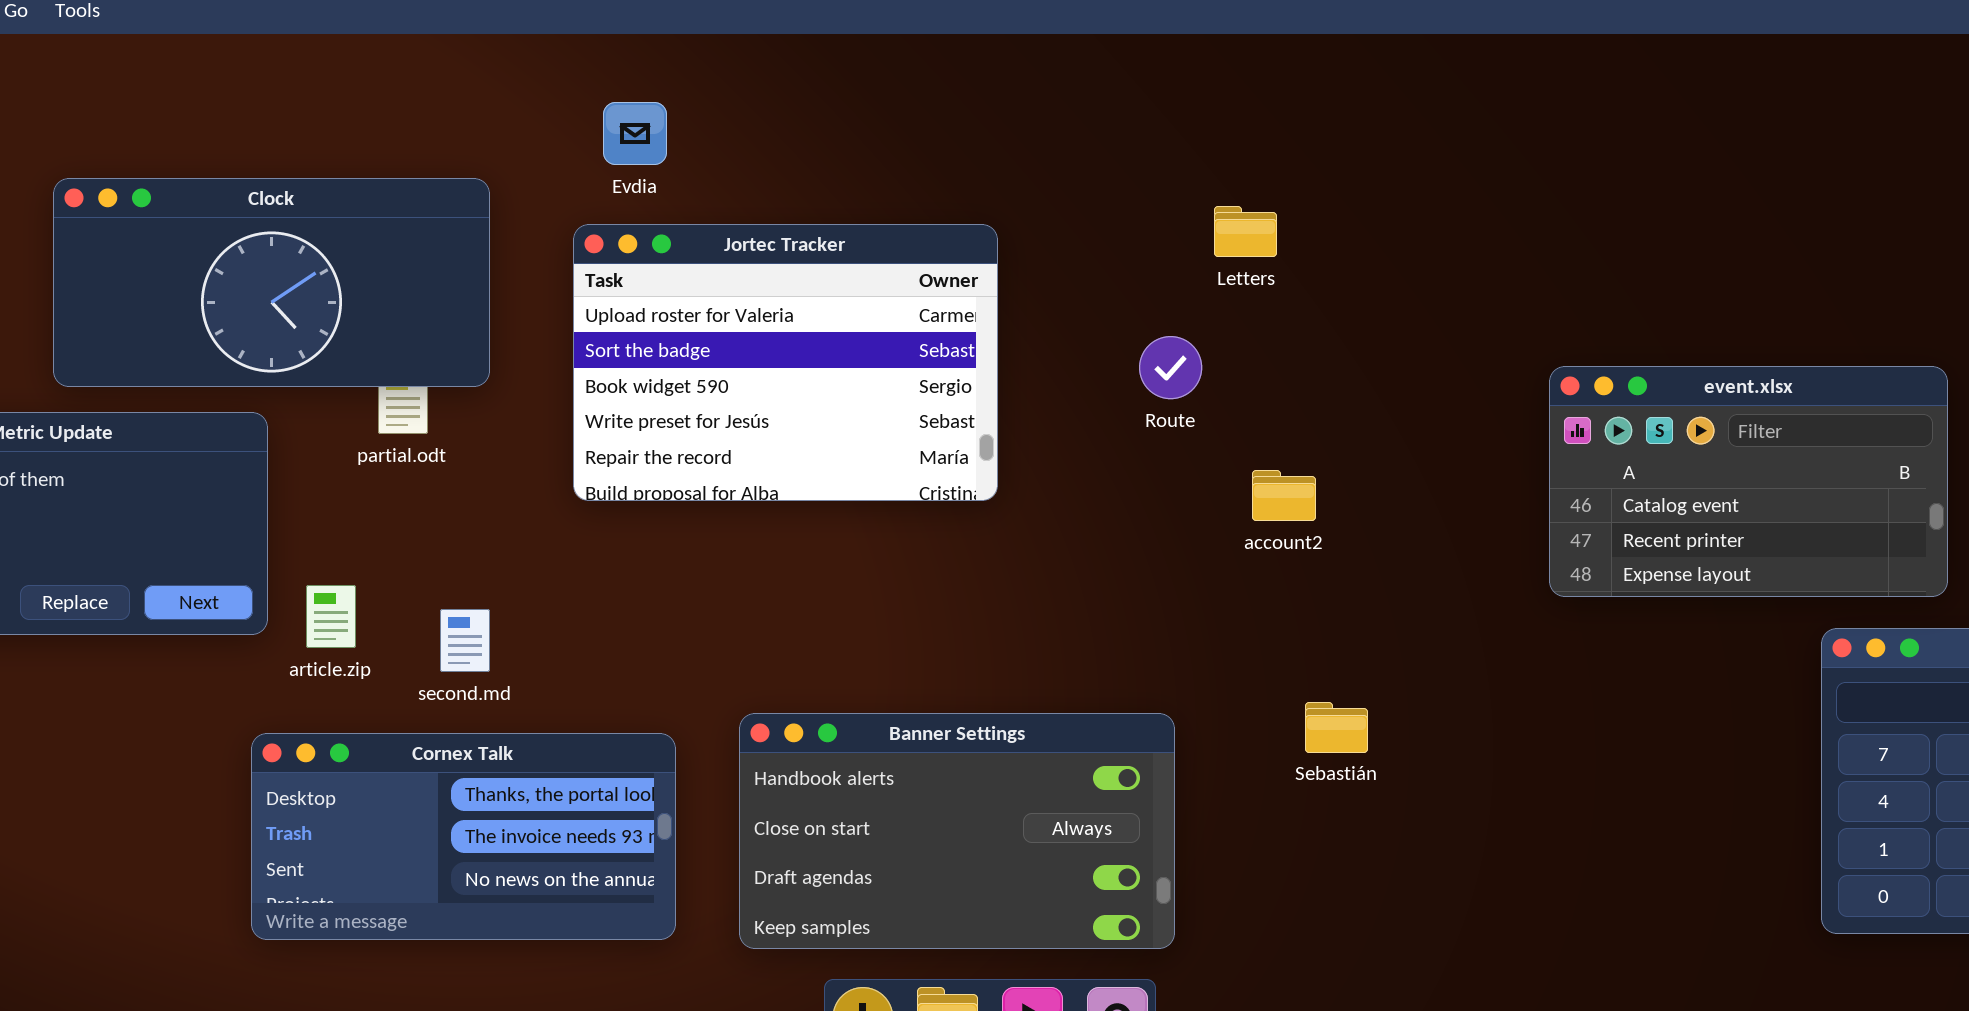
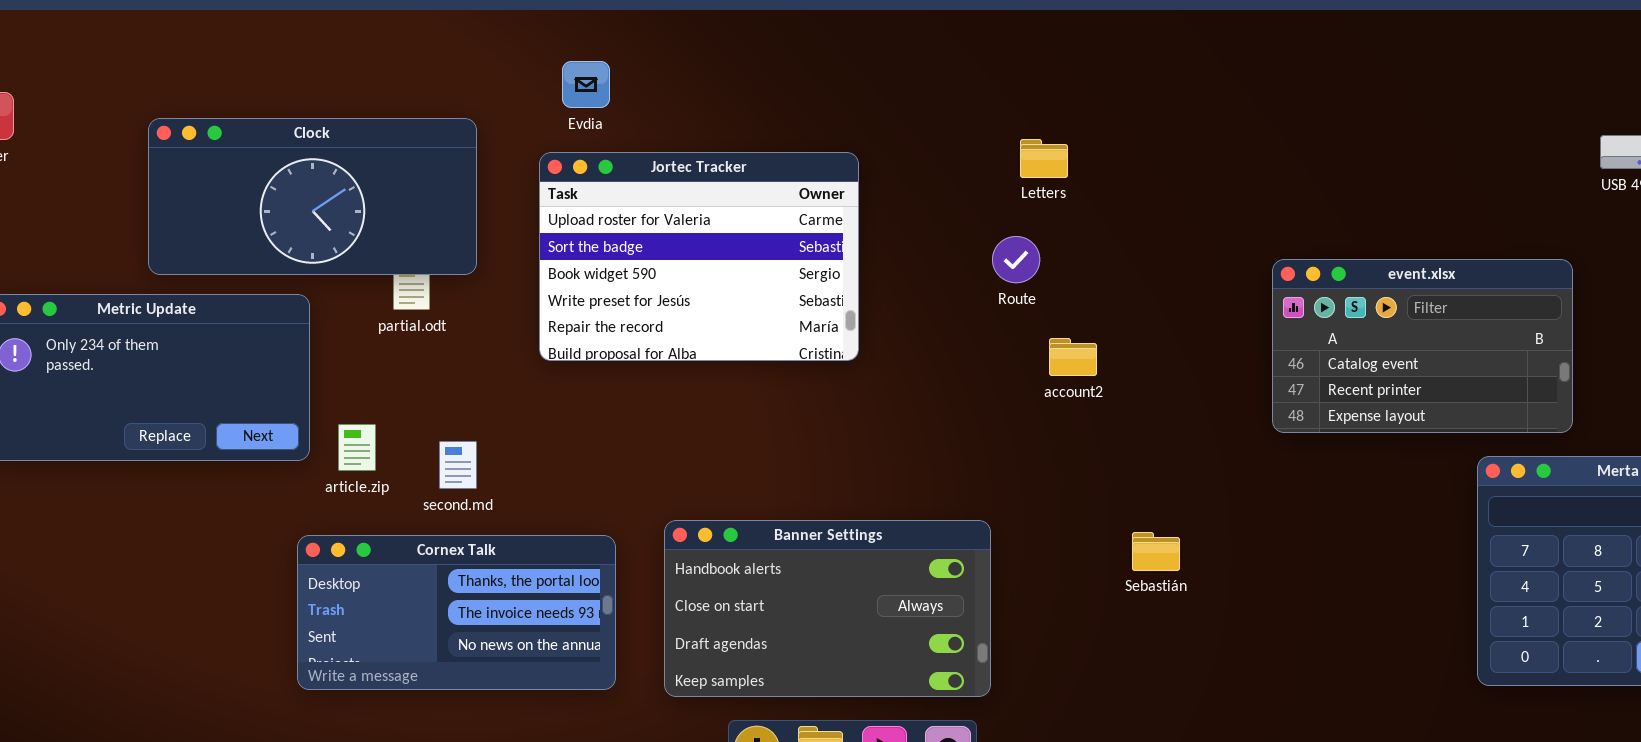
Route: [1139,336,1202,399] -> [992,236,1040,283], moved
Sebastián: [1305,702,1368,753] -> [1132,532,1180,571], moved

